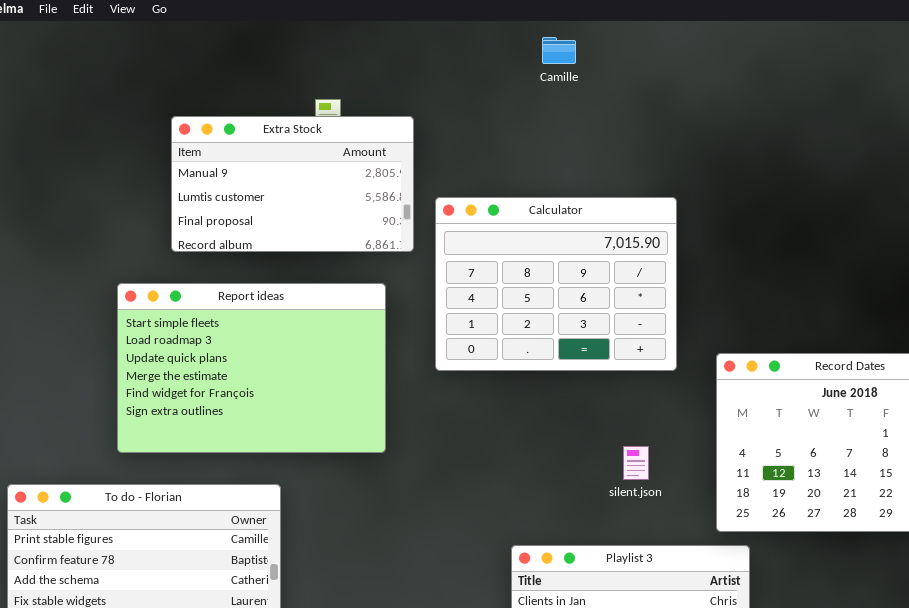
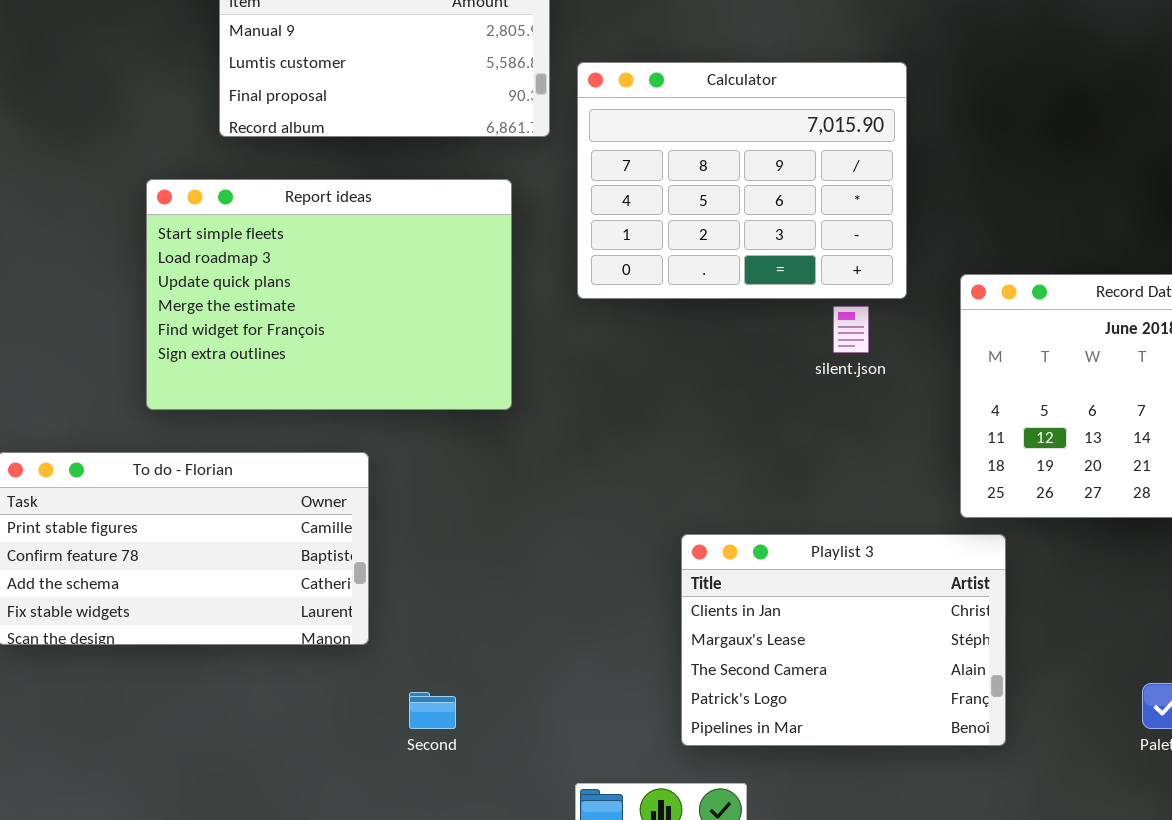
silent.json: [623,446,649,480] -> [833,306,869,353], moved

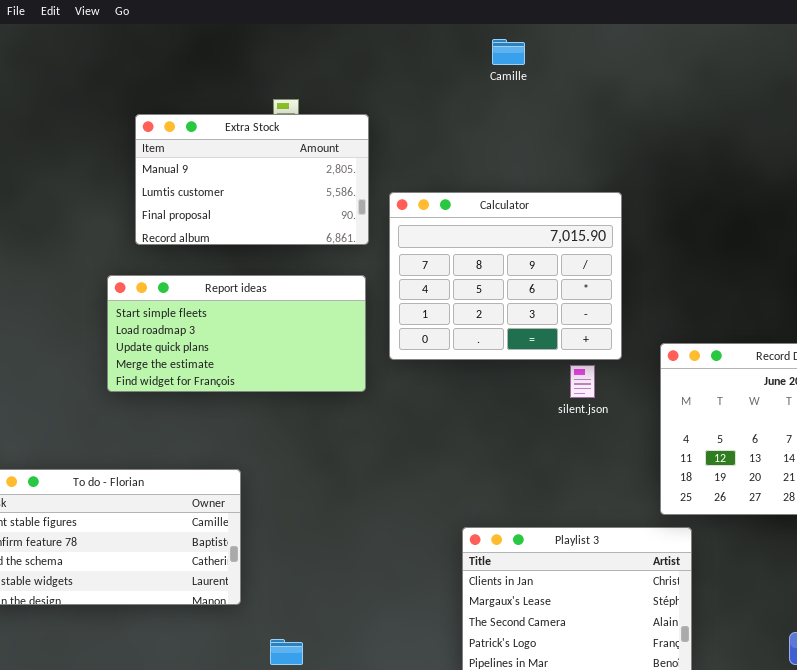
Report ideas: [146,179,512,410] -> [107,275,366,392], moved, resized

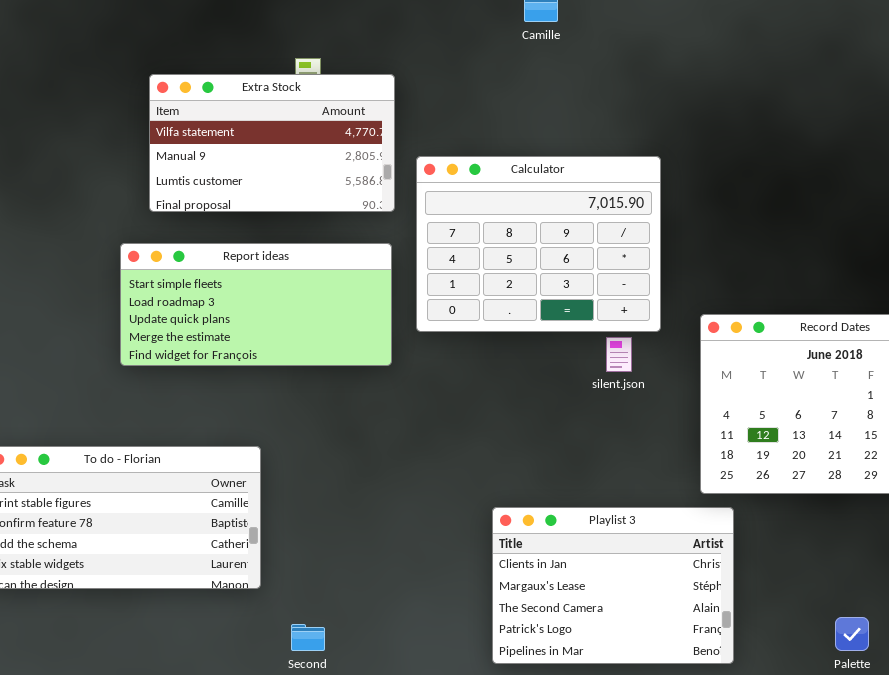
Extra Stock: [135,114,369,245] -> [149,74,395,212], scrolled up 1 row

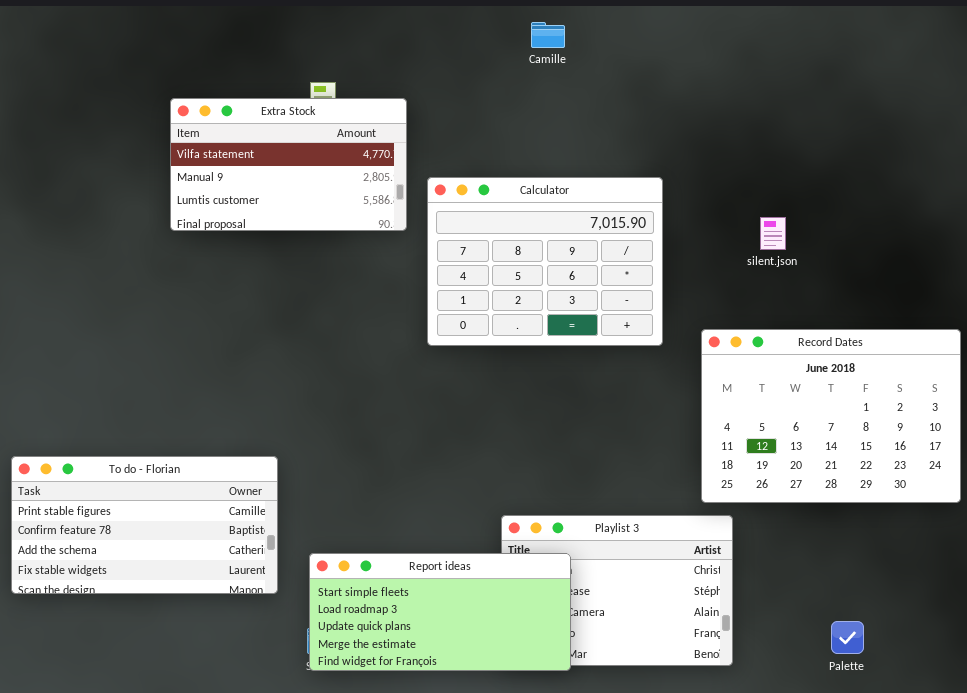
Report ideas: [120,243,392,366] -> [309,553,571,671], moved
silent.json: [606,337,632,372] -> [760,217,786,250], moved

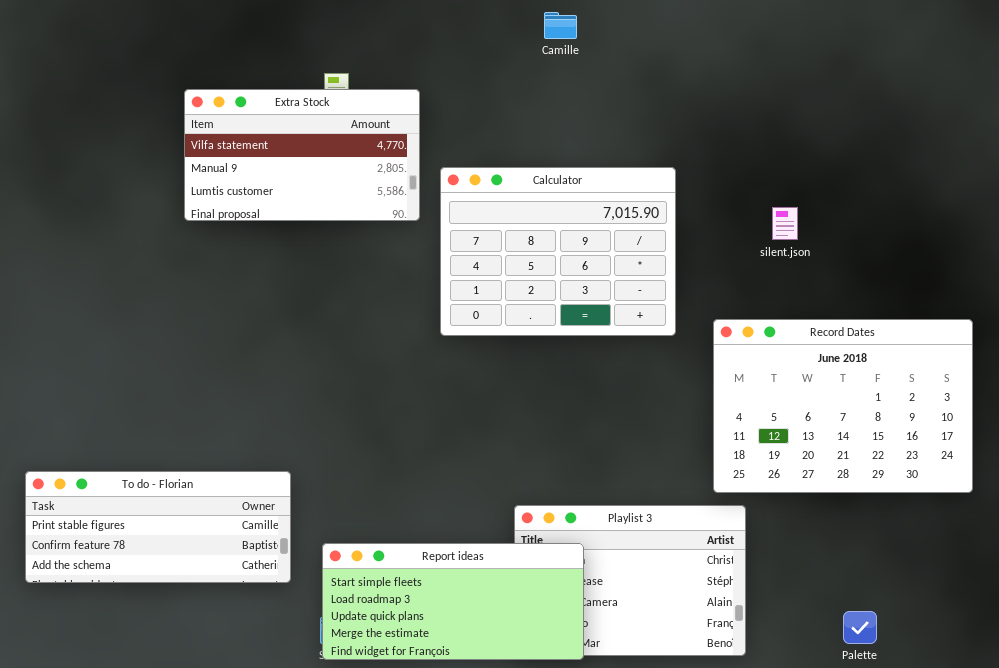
To do - Florian: [11,456,278,594] -> [25,471,291,583], resized

